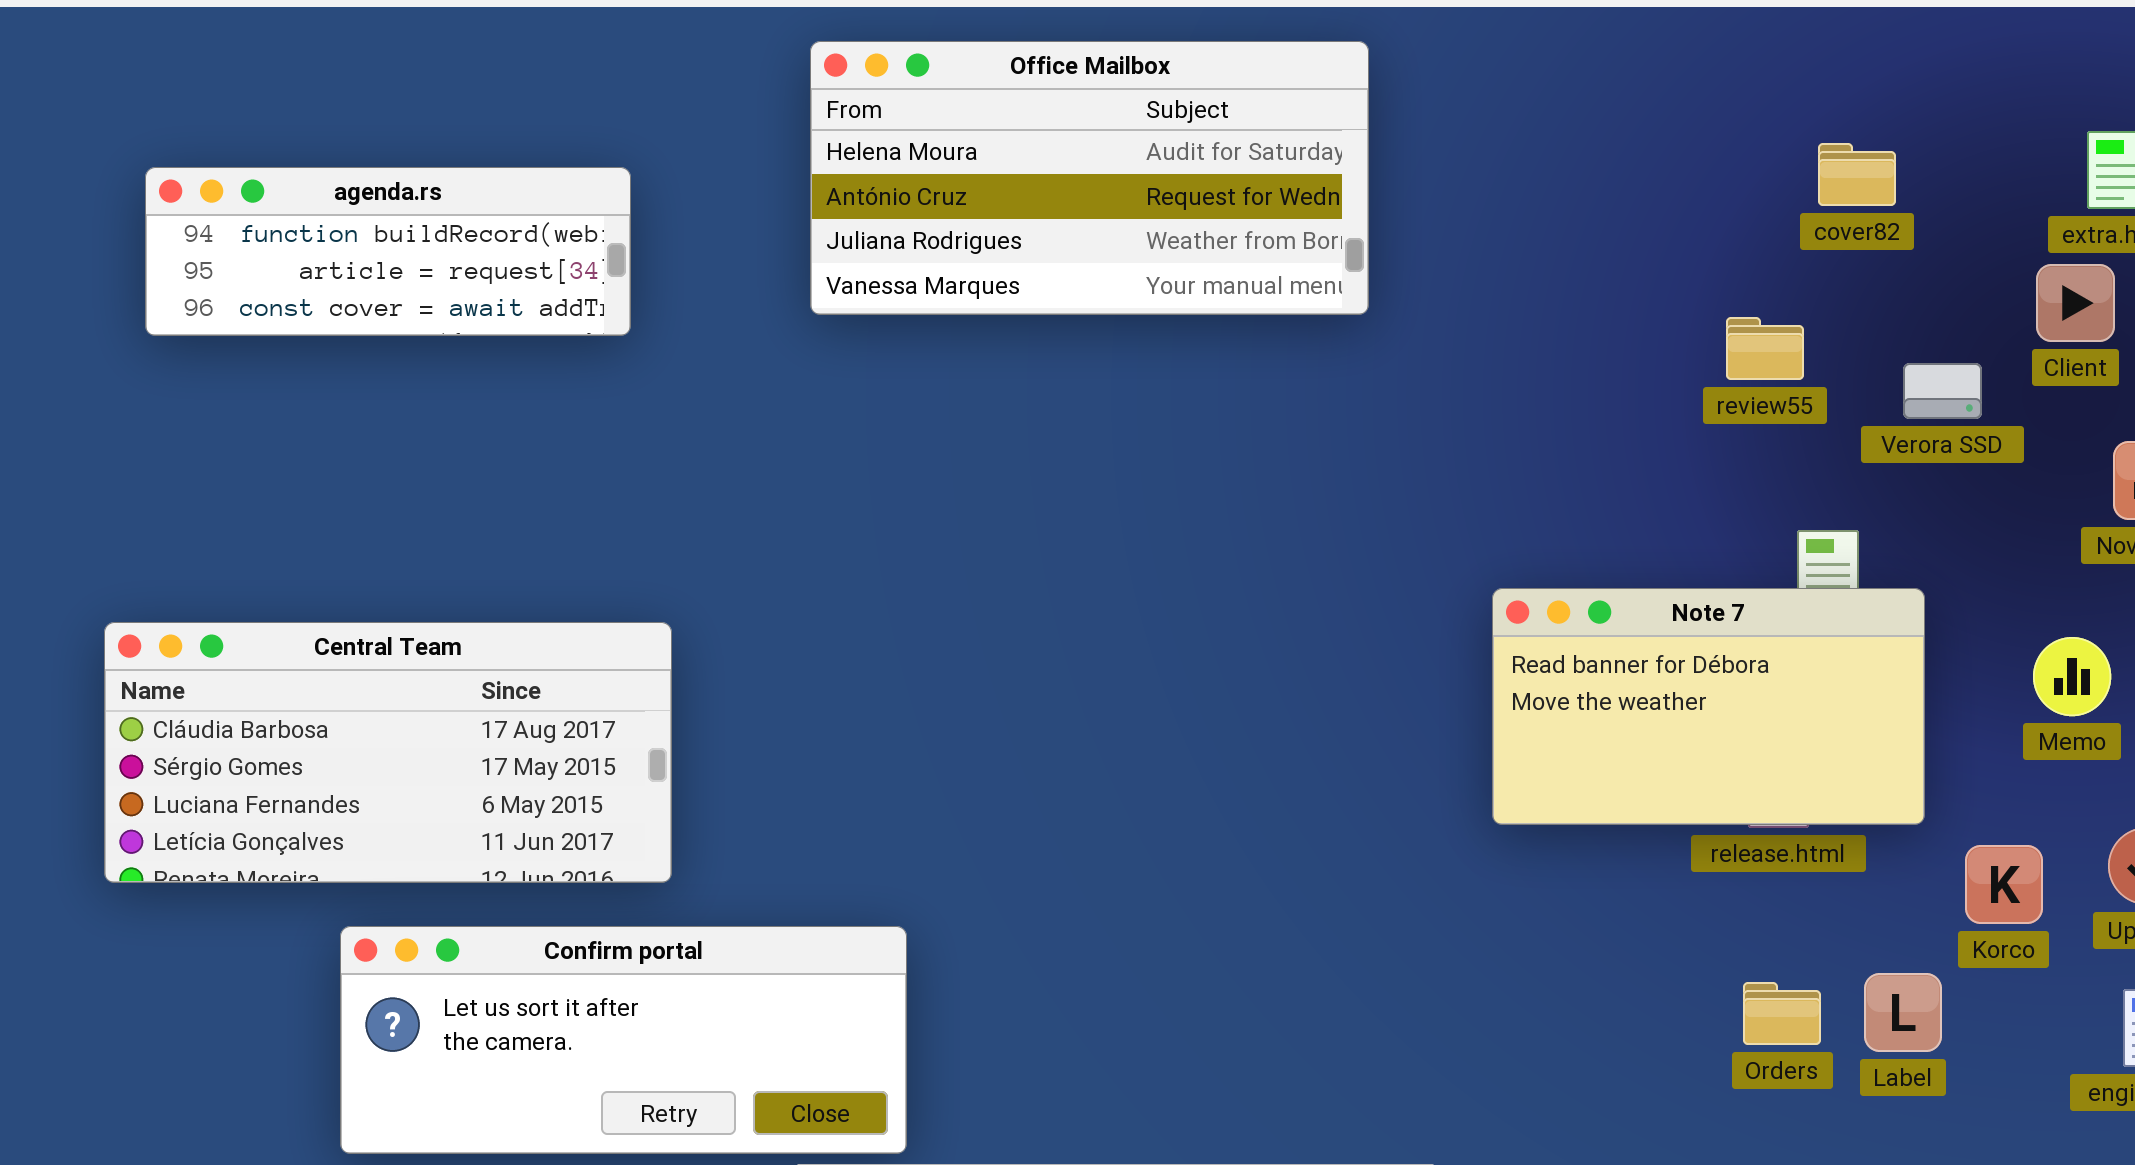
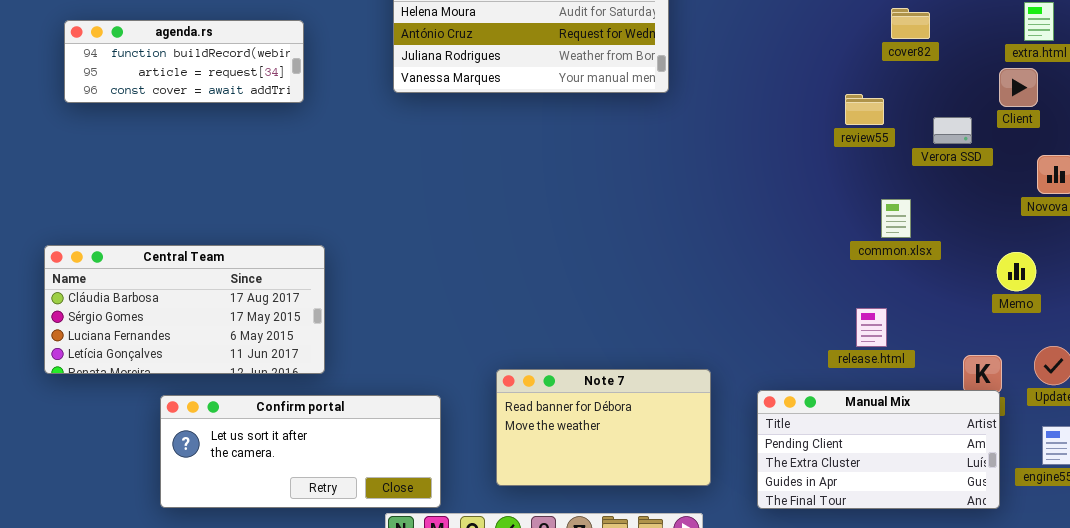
Note 7: [1492,588,1925,825] -> [496,369,711,486], moved
Manual Mix: none -> [757,390,1000,509], opened

